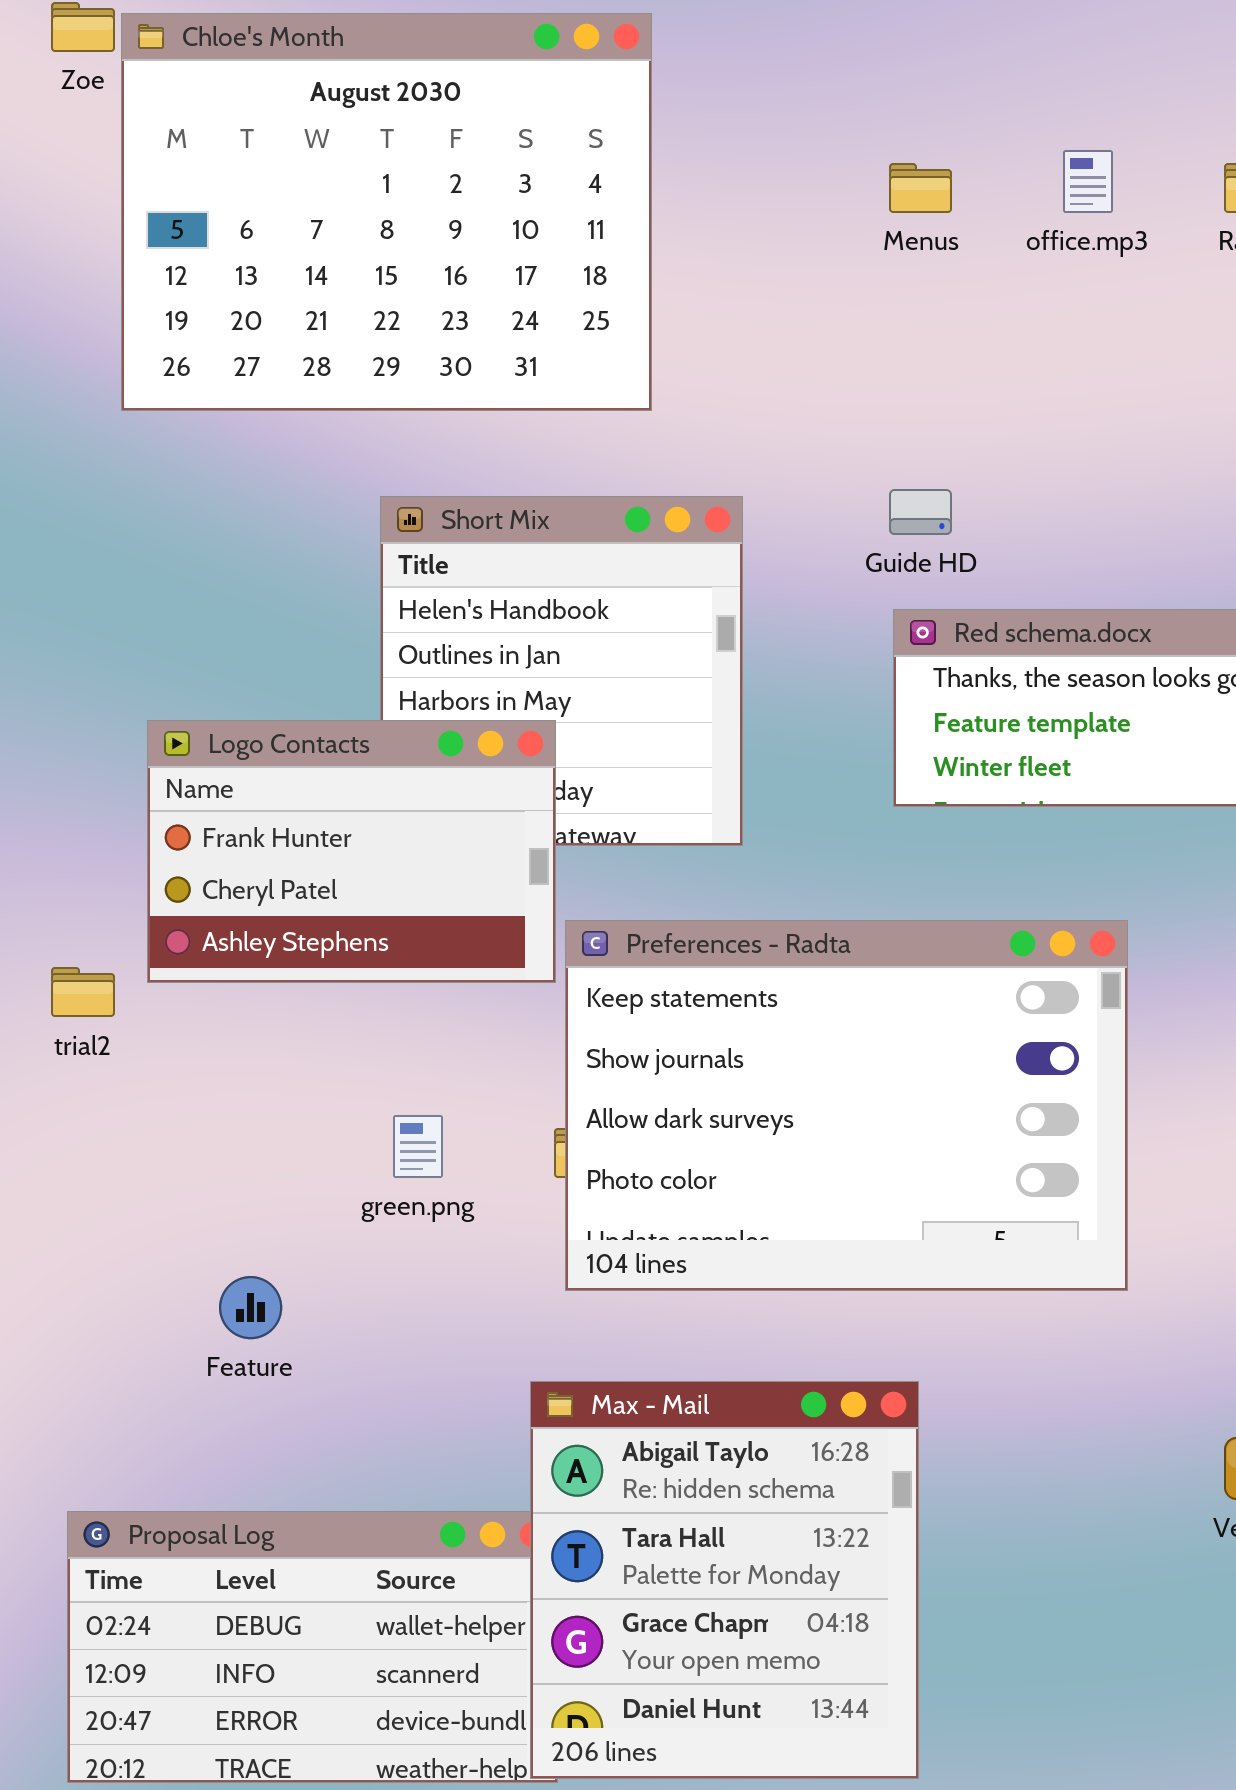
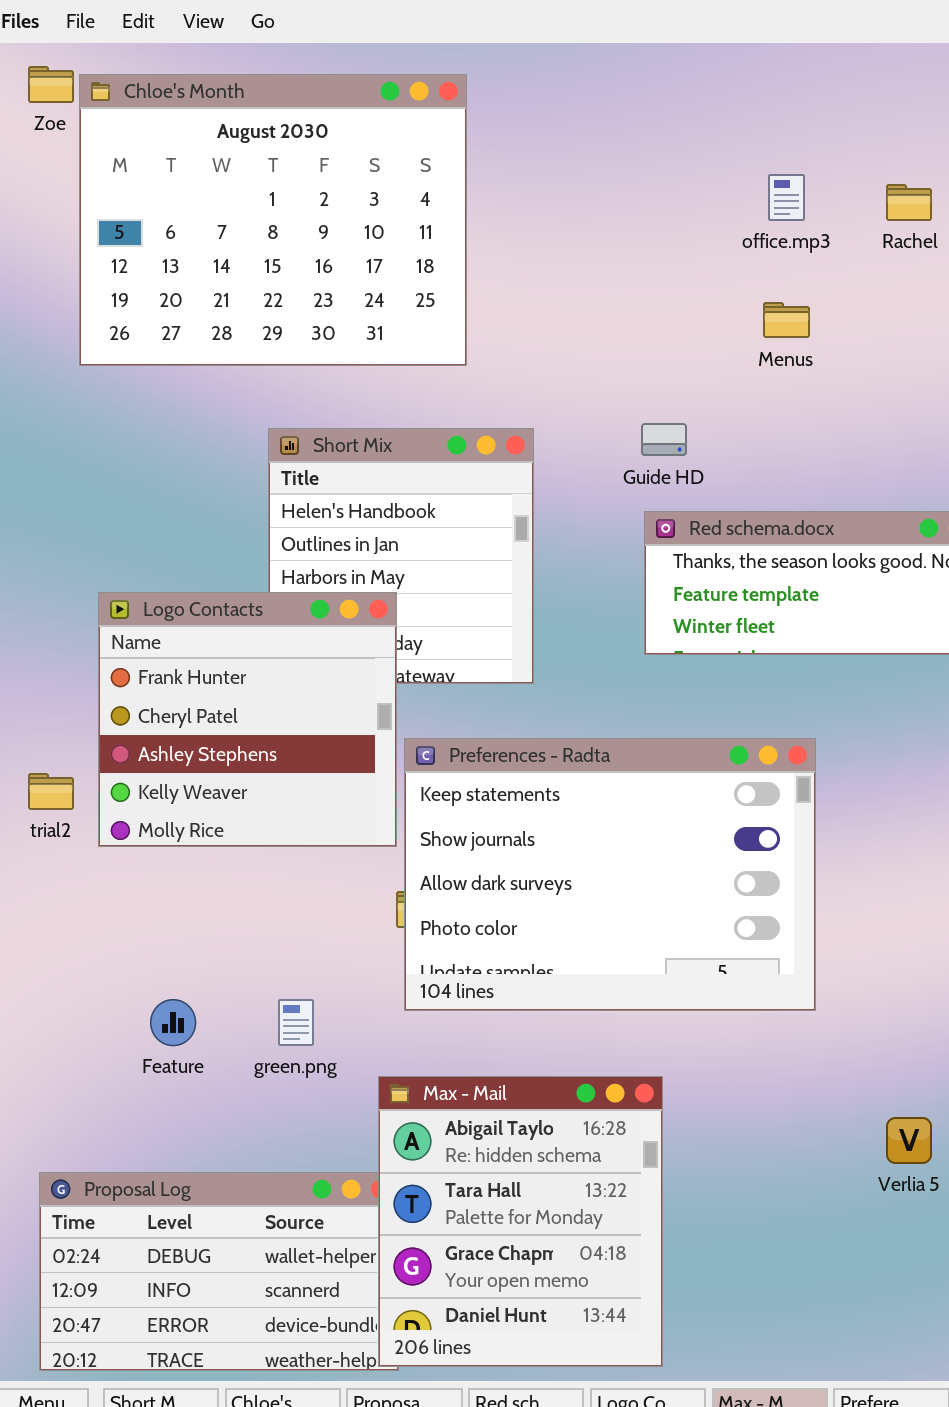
Menus: [889,163,952,213] -> [763,302,810,338], moved
Logo Contacts: [147,720,556,983] -> [98,592,397,847], resized
green.png: [393,1115,443,1178] -> [278,999,314,1046], moved

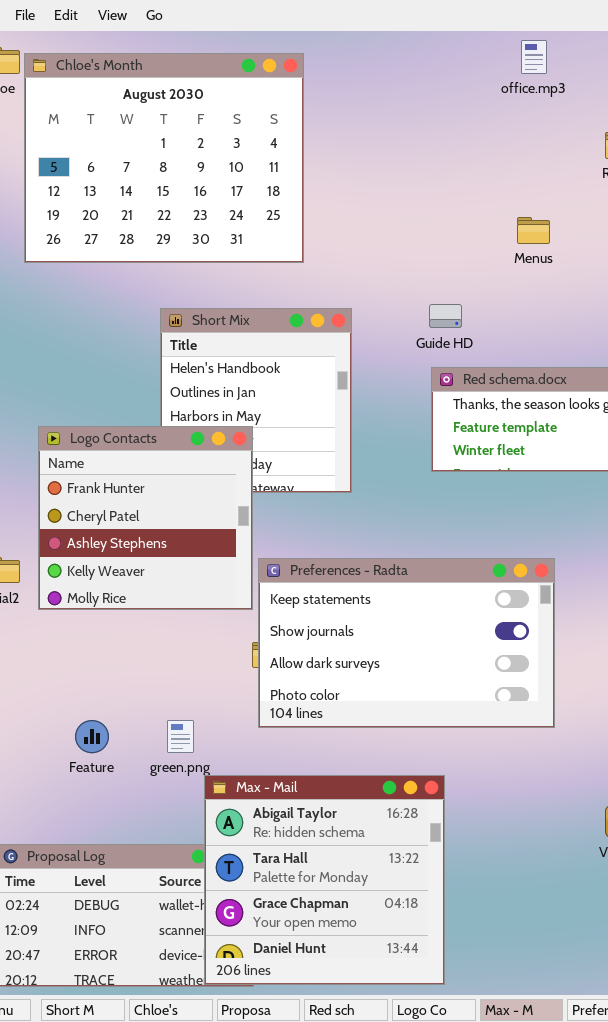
office.mp3: [768,174,805,221] -> [521,40,547,74], moved
Preferences - Radta: [404,738,816,1011] -> [258,558,555,728], resized
Max - Mail: [378,1076,663,1367] -> [204,775,445,985], resized

